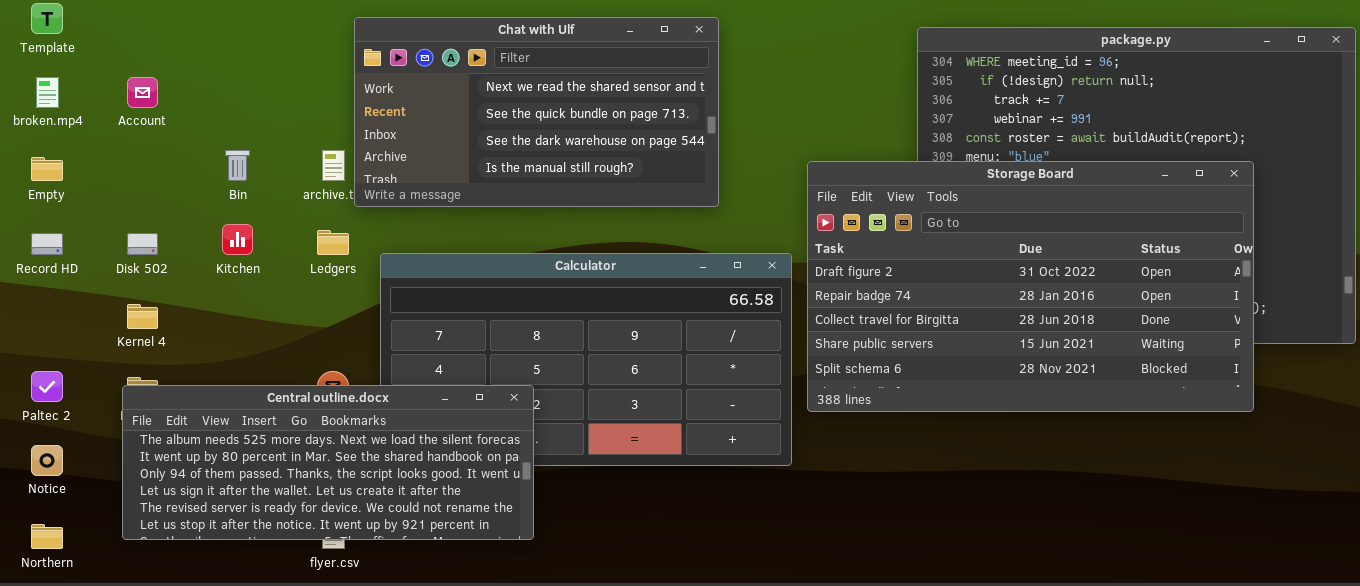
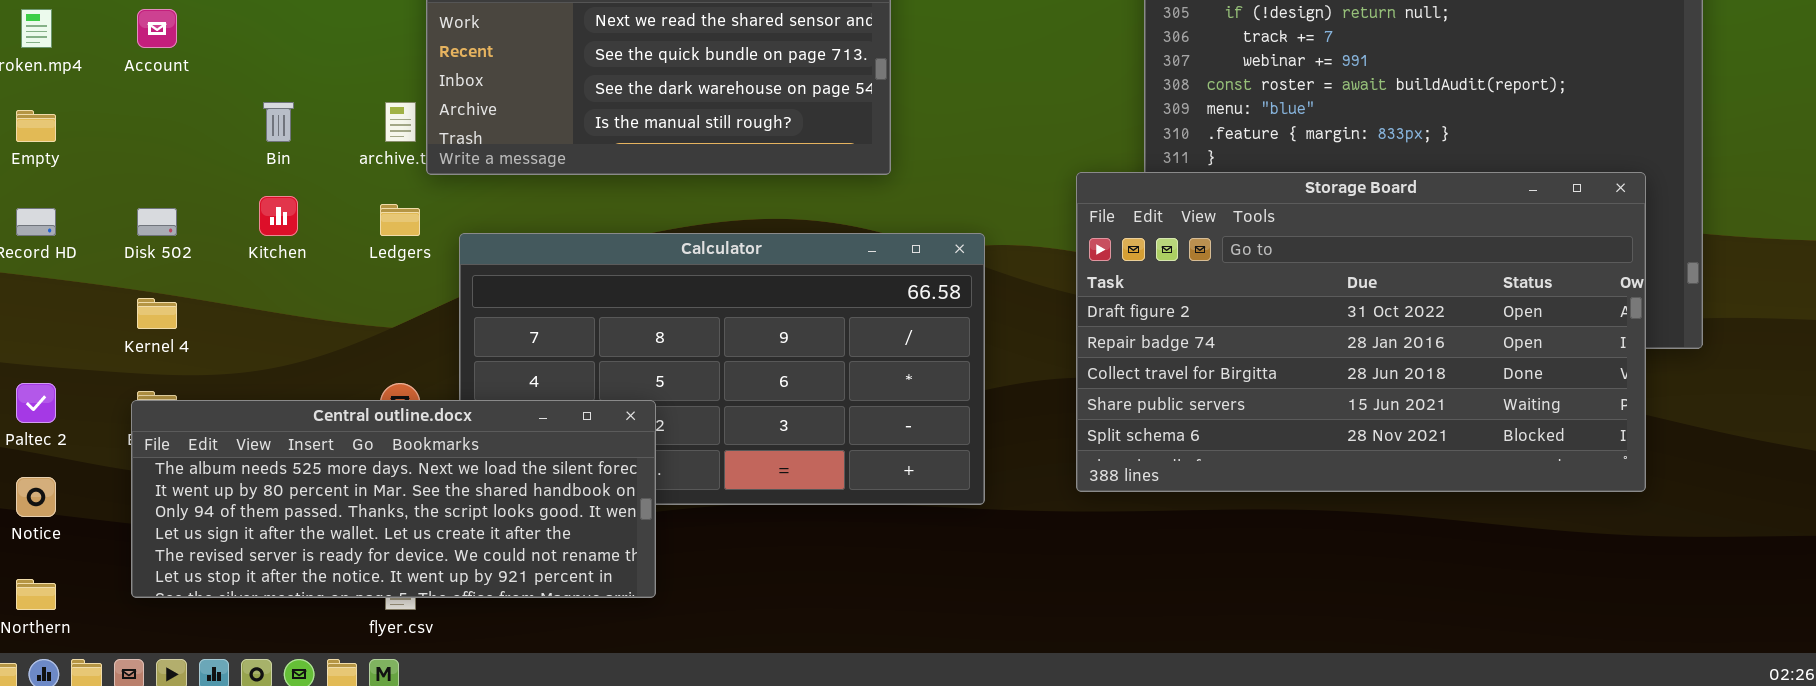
Storage Board: [807,161,1254,412] -> [1076,172,1646,492], moved

